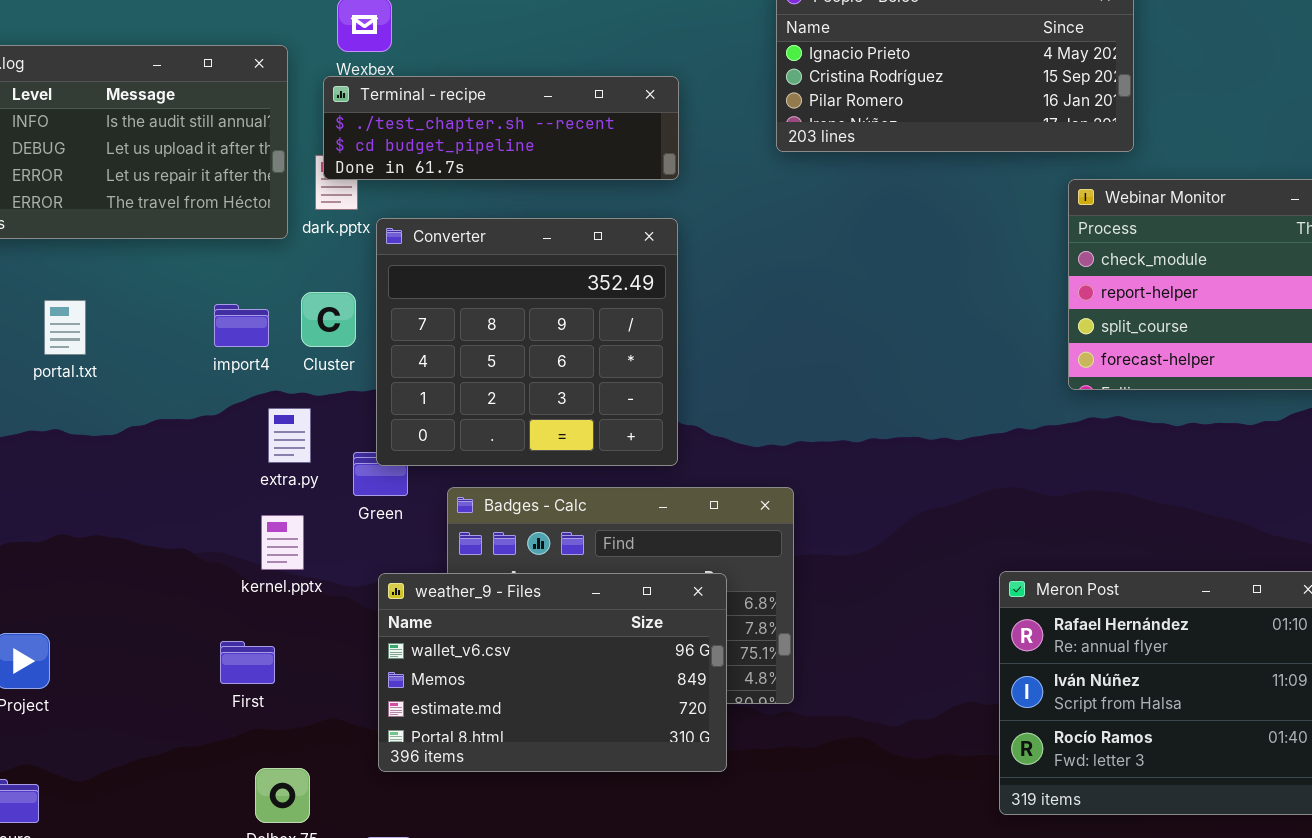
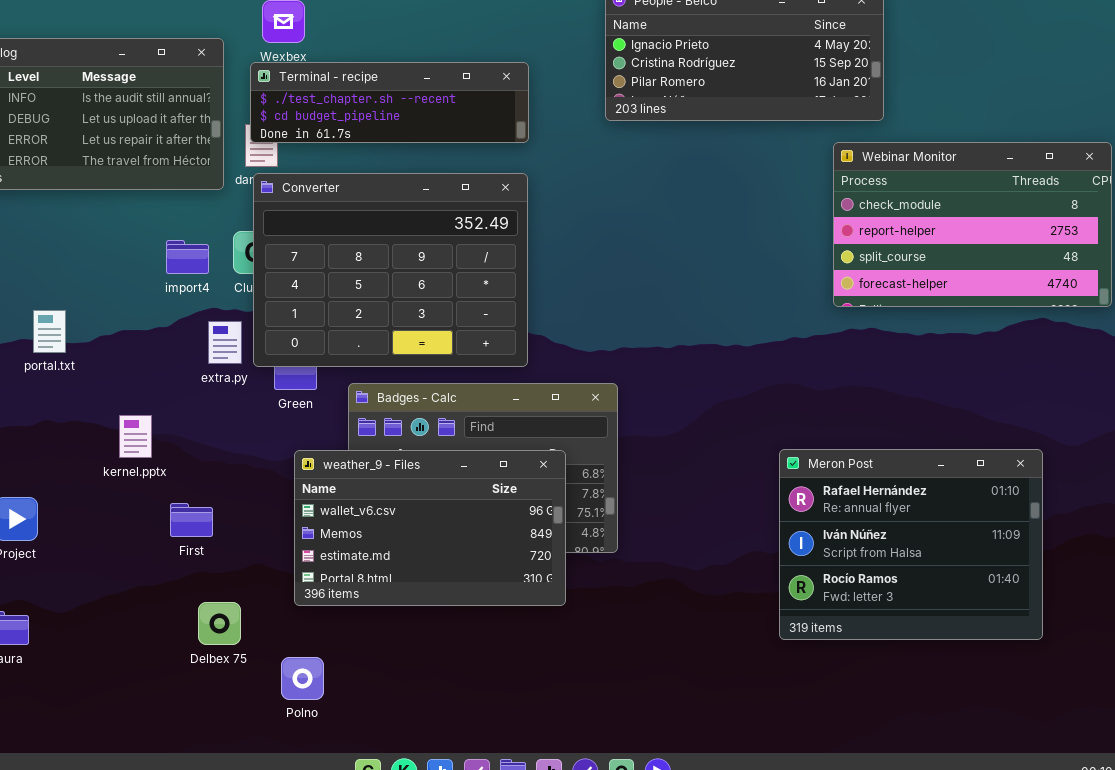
Converter: [376,218,678,466] -> [253,173,528,367], resized
portal.txt: [44,300,86,355] -> [33,310,66,353], moved
kernel.pptx: [261,515,304,570] -> [119,415,152,458], moved

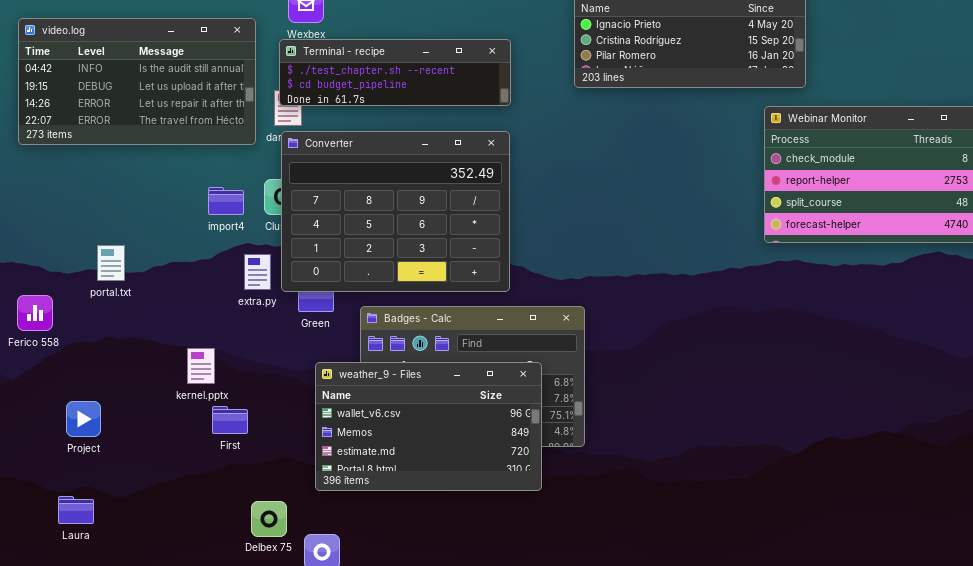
kernel.pptx: [119,415,152,458] -> [187,348,215,384], moved
Meron Post: [779,449,1043,640] -> none, closed
Delbex 75: [198,602,241,645] -> [251,501,287,537], moved

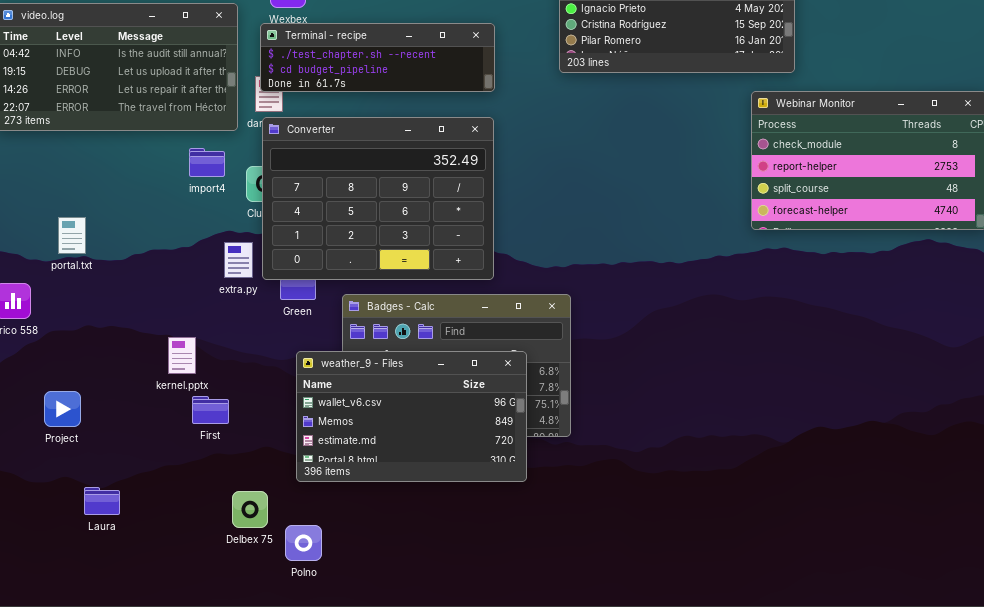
import4: [208,187,244,215] -> [189,148,225,177], moved
portal.txt: [97,245,125,281] -> [58,217,86,254], moved
Laura: [58,496,94,524] -> [84,487,120,515], moved

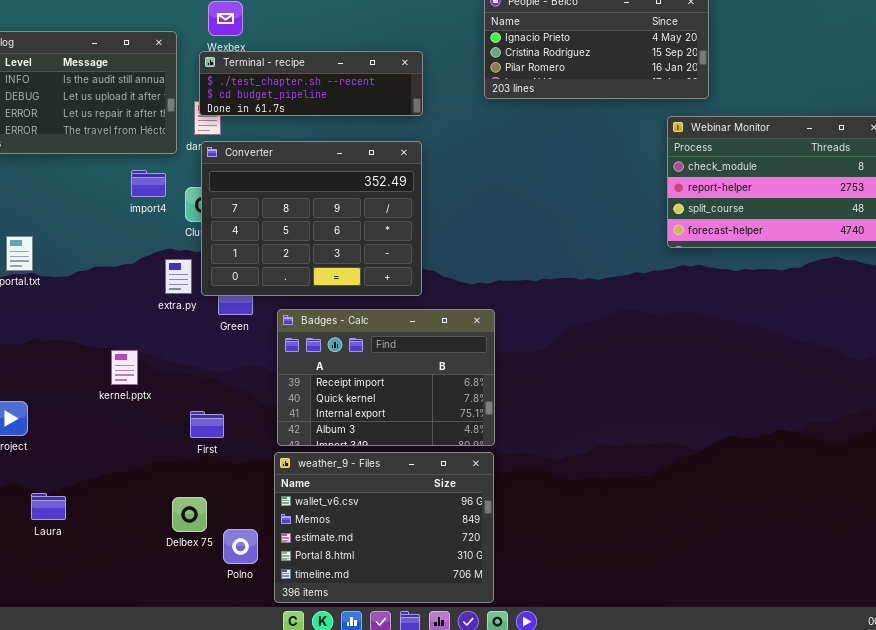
weather_9 - Files: [296,351,527,482] -> [274,452,494,603], moved, resized
First: [192,396,229,424] -> [190,411,224,438], moved

